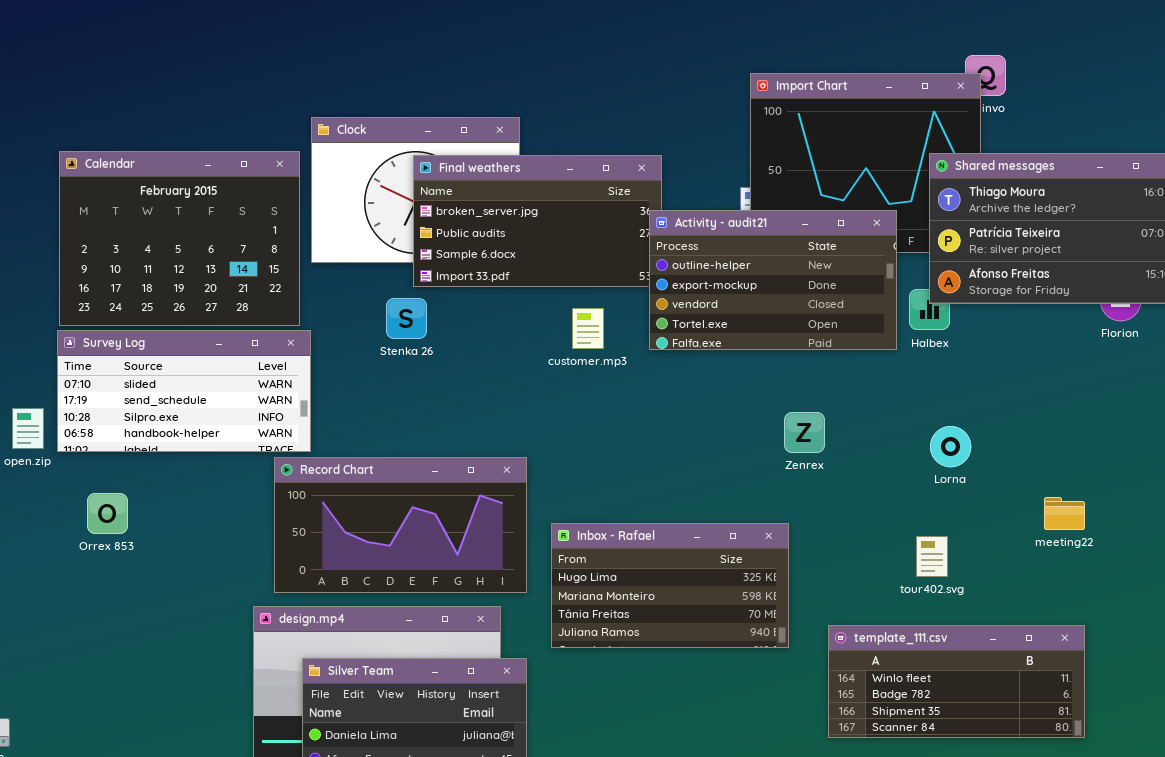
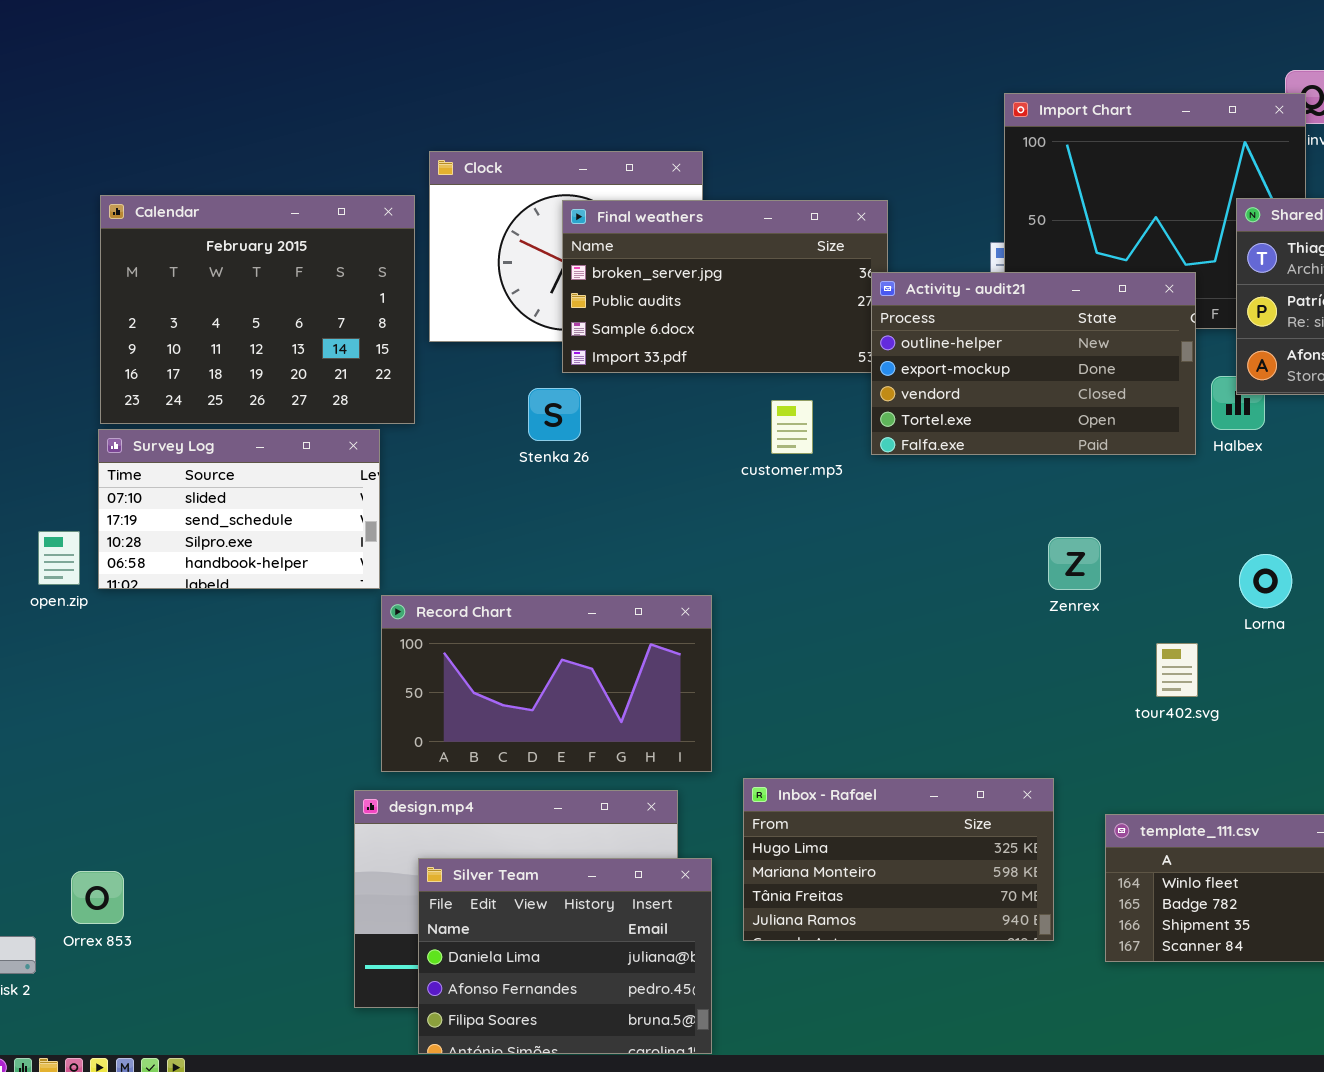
Survey Log: [57,330,311,452] -> [98,429,380,589], resized
Orrex 853: [87,493,128,534] -> [71,871,124,924], moved
Inbox - Rafael: [551,523,789,648] -> [743,778,1054,941], moved
tour402.svg: [916,536,948,577] -> [1156,643,1198,697], moved

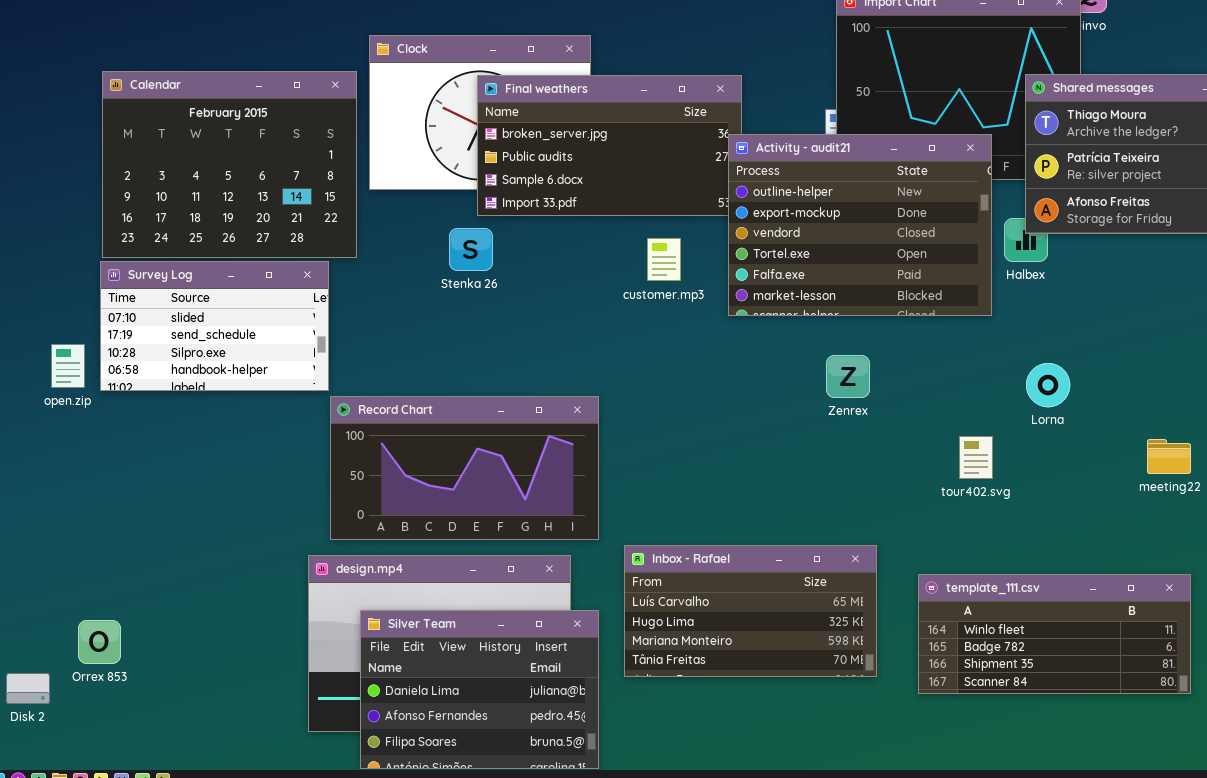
Activity - audit21: [871,272,1196,455] -> [728,134,992,316], resized
Zenrex: [1048,537,1101,590] -> [826,355,870,398], moved
Inbox - Rafael: [743,778,1054,941] -> [624,545,877,677], scrolled up 1 row

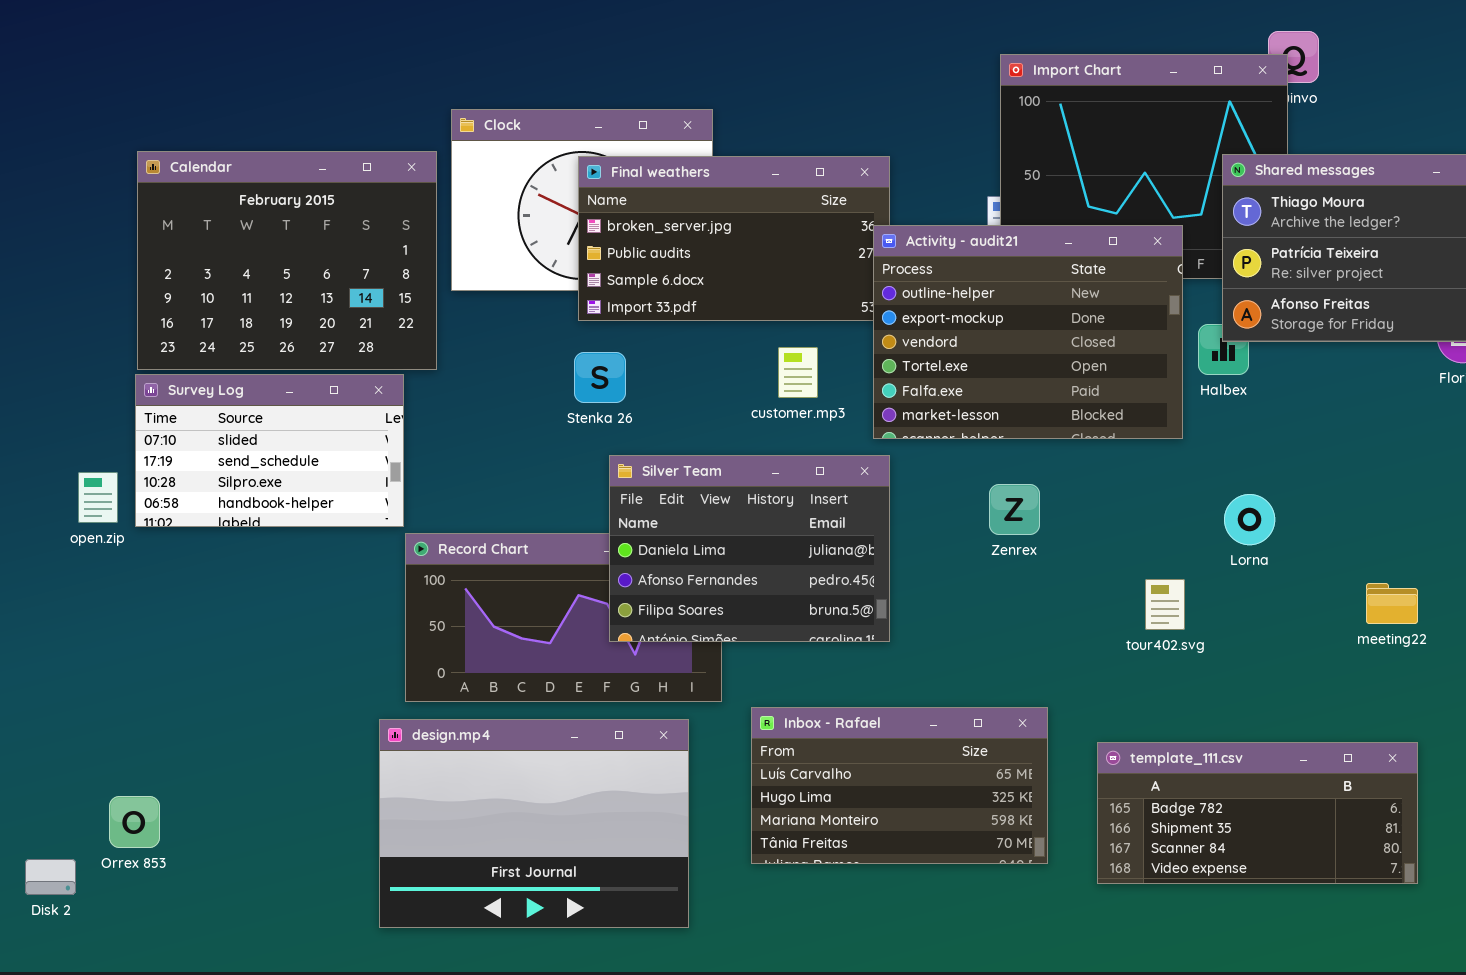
Stenka 26: [449,228,493,271] -> [574,352,626,403], moved
template_111.csv: [918,574,1191,694] -> [1097,742,1418,884], scrolled down 1 row
Silver Team: [360,610,599,769] -> [609,455,890,642], moved

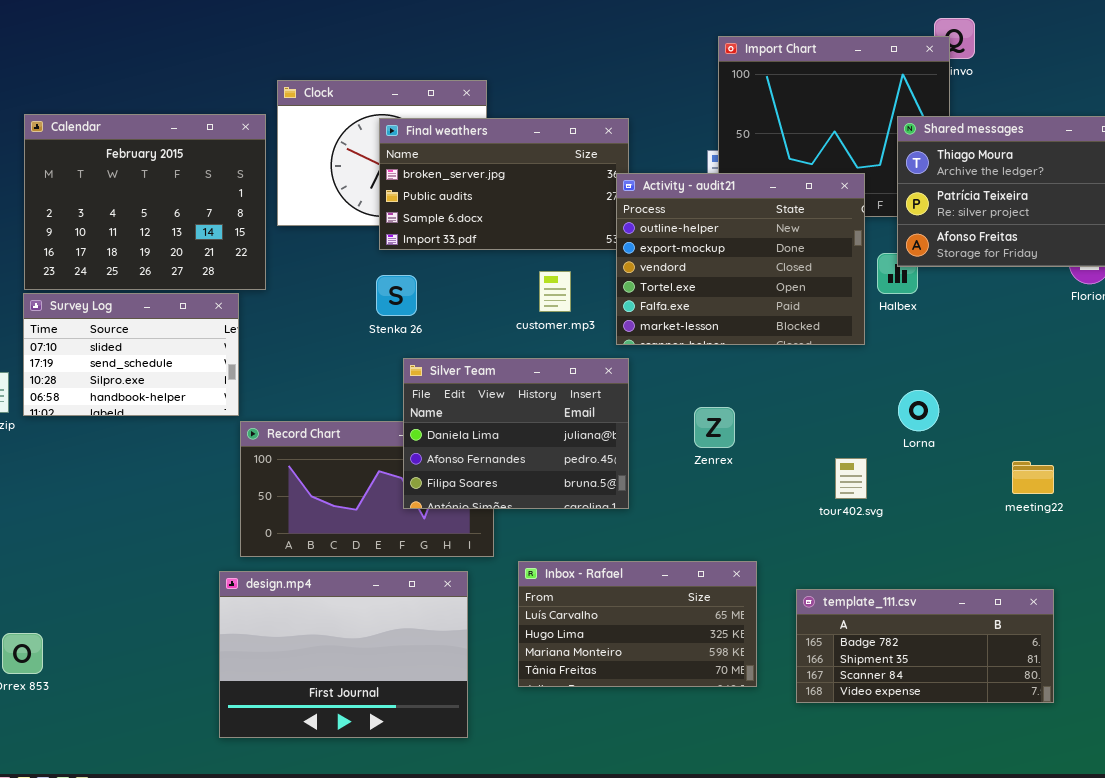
Zenrex: [989,484,1040,535] -> [694,407,735,448], moved

